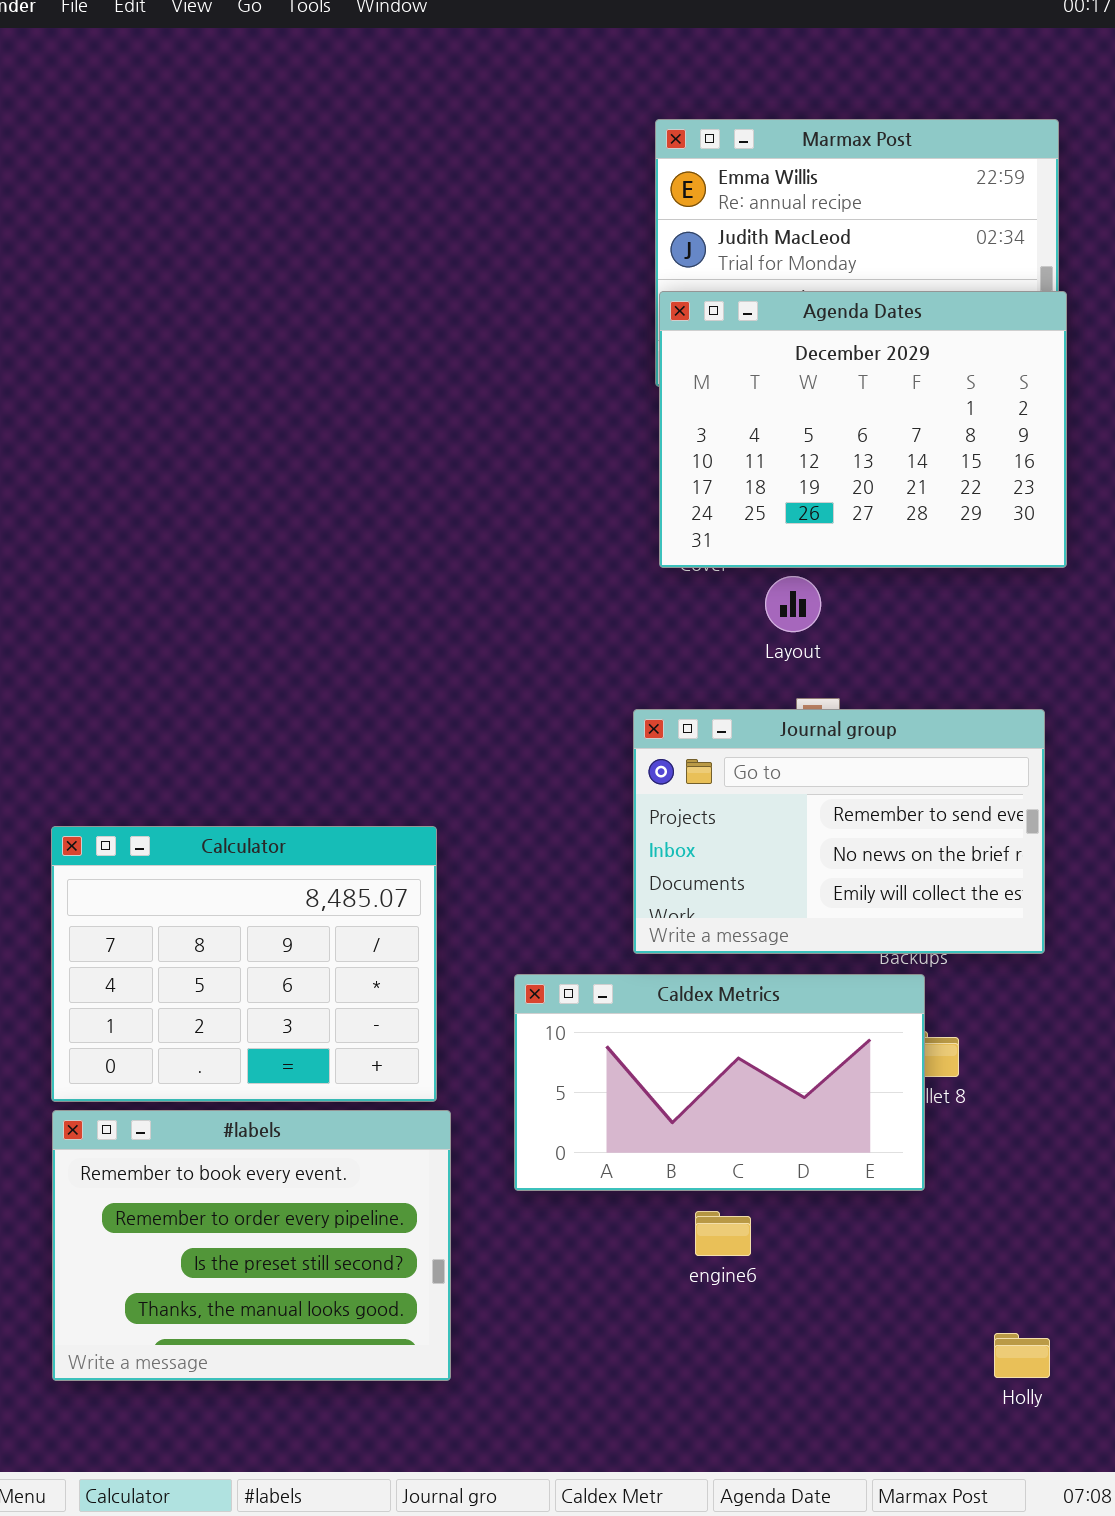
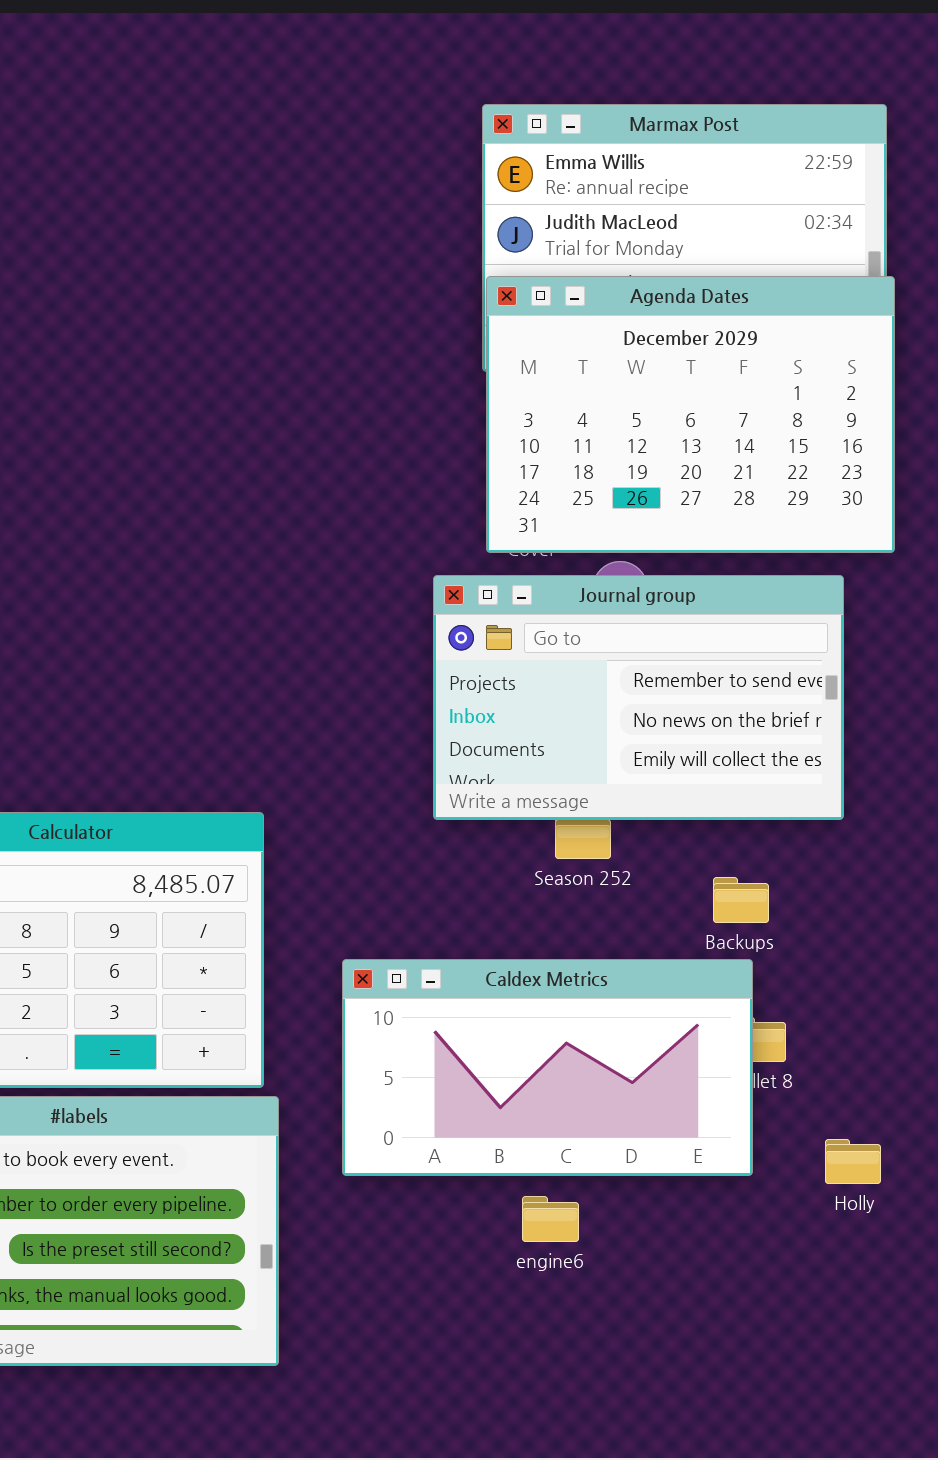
Journal group: [633,709,1045,954] -> [433,575,844,820], moved
Holly: [994,1333,1050,1378] -> [825,1139,881,1184], moved

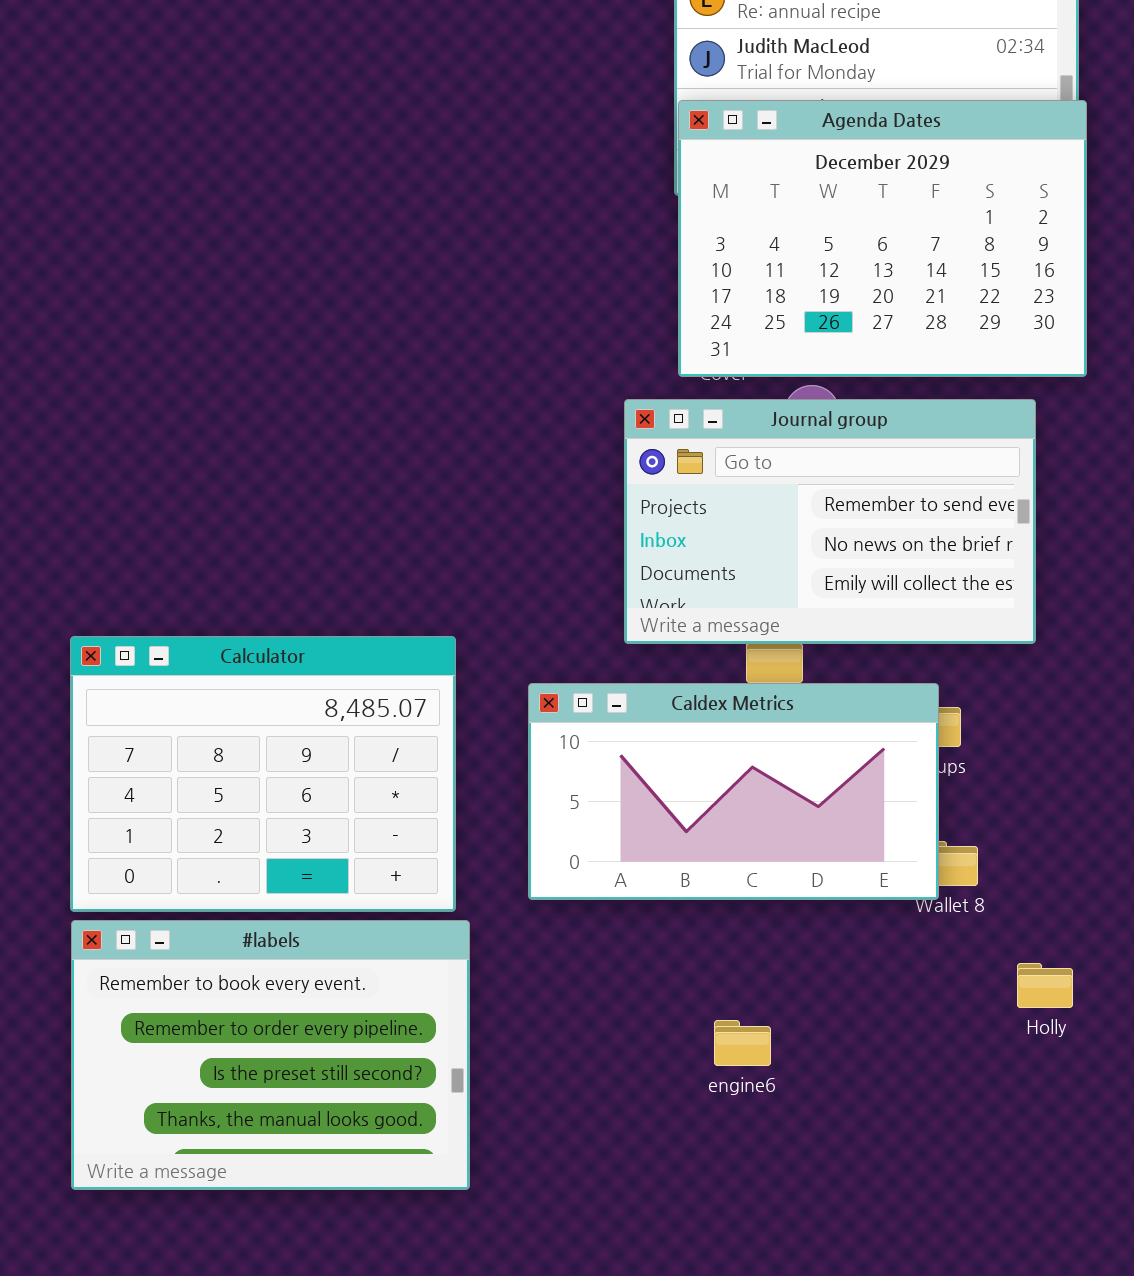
Caldex Metrics: [342,959,753,1176] -> [528,683,939,900], moved

